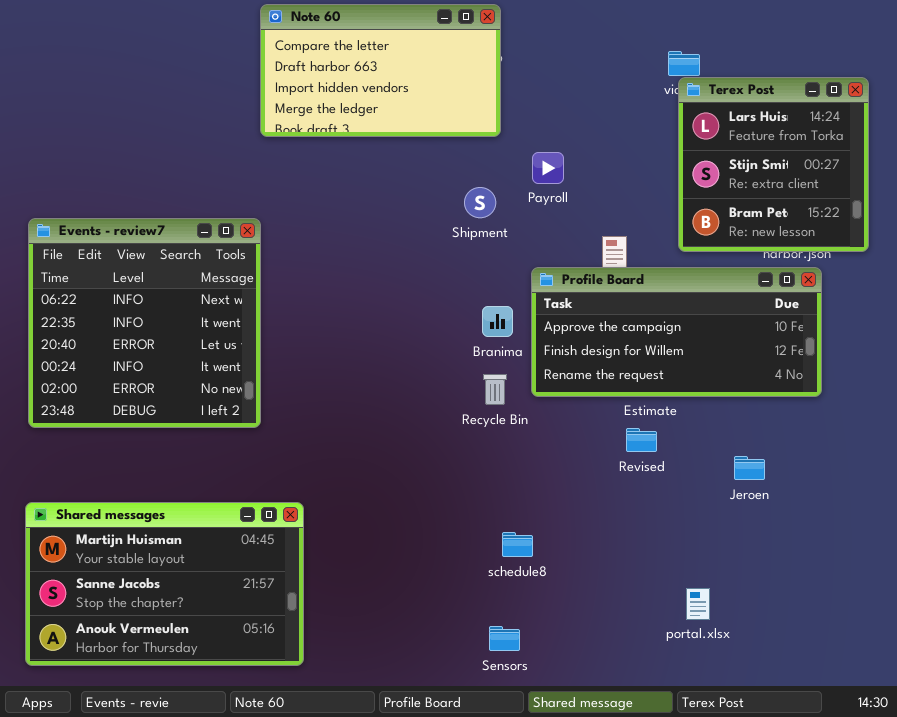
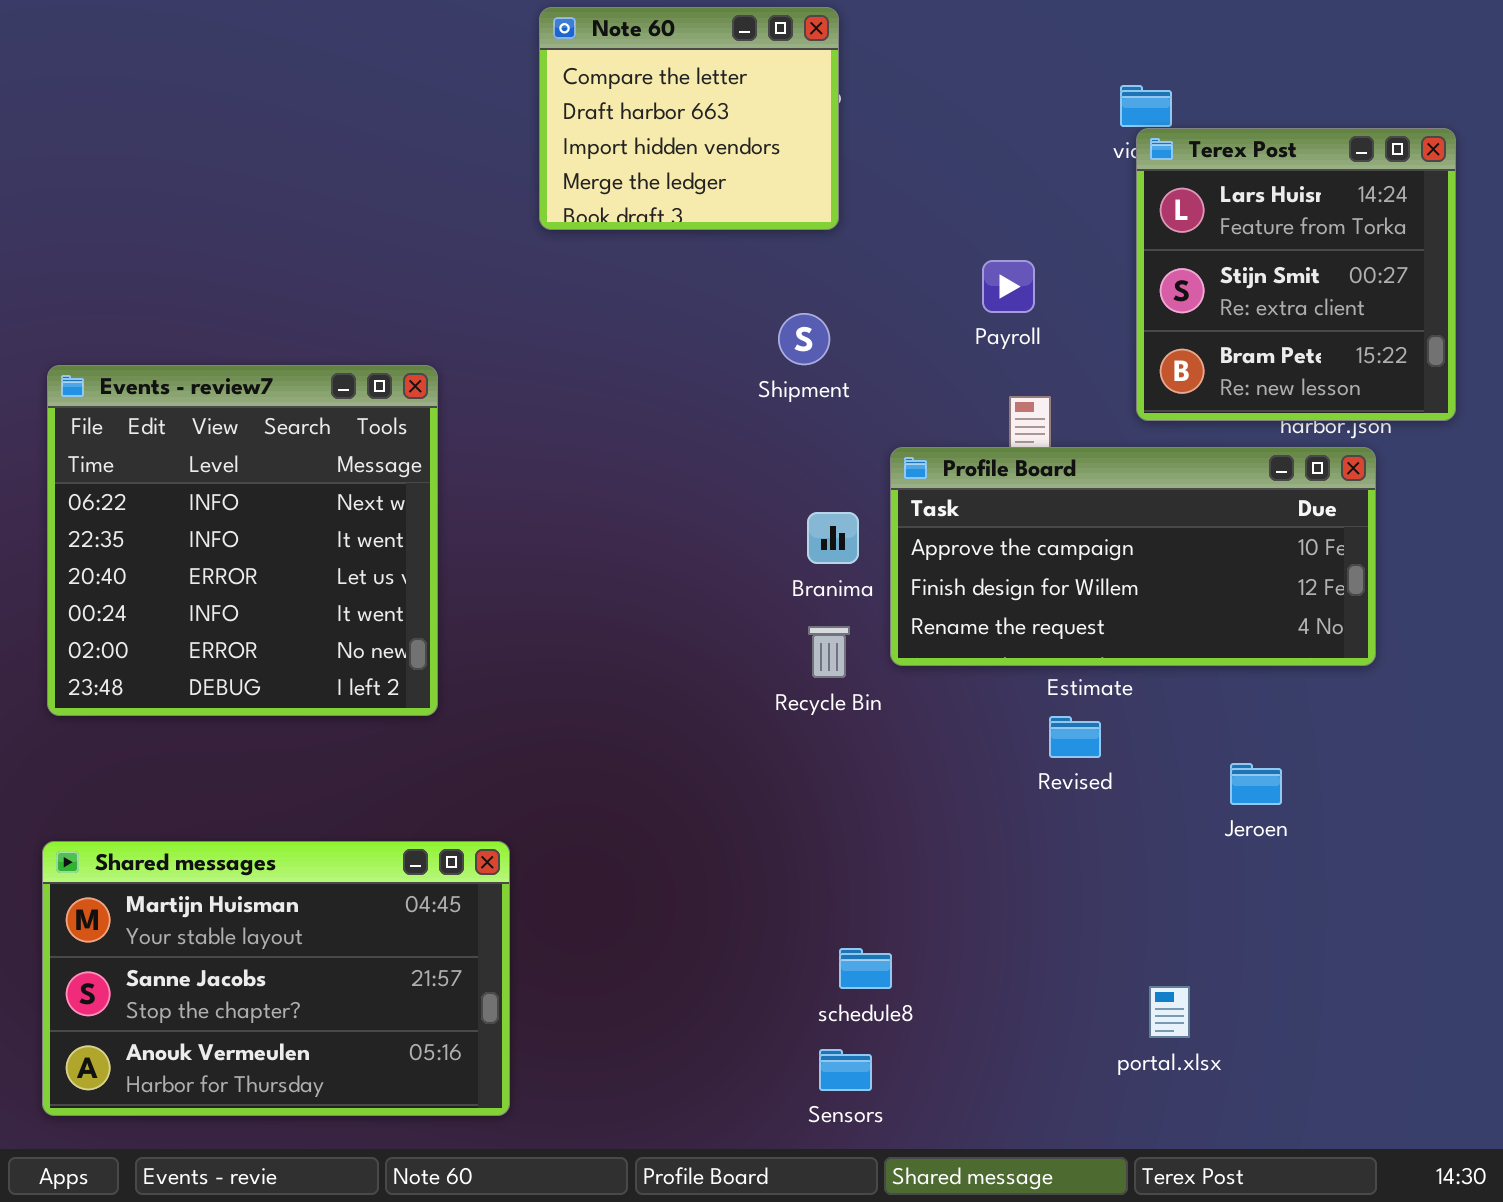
Note 60: [260,4,501,137] -> [539,7,839,230], resized
Payroll: [532,152,564,184] -> [982,260,1035,313], moved
schedule8: [502,532,533,557] -> [839,948,892,989], moved

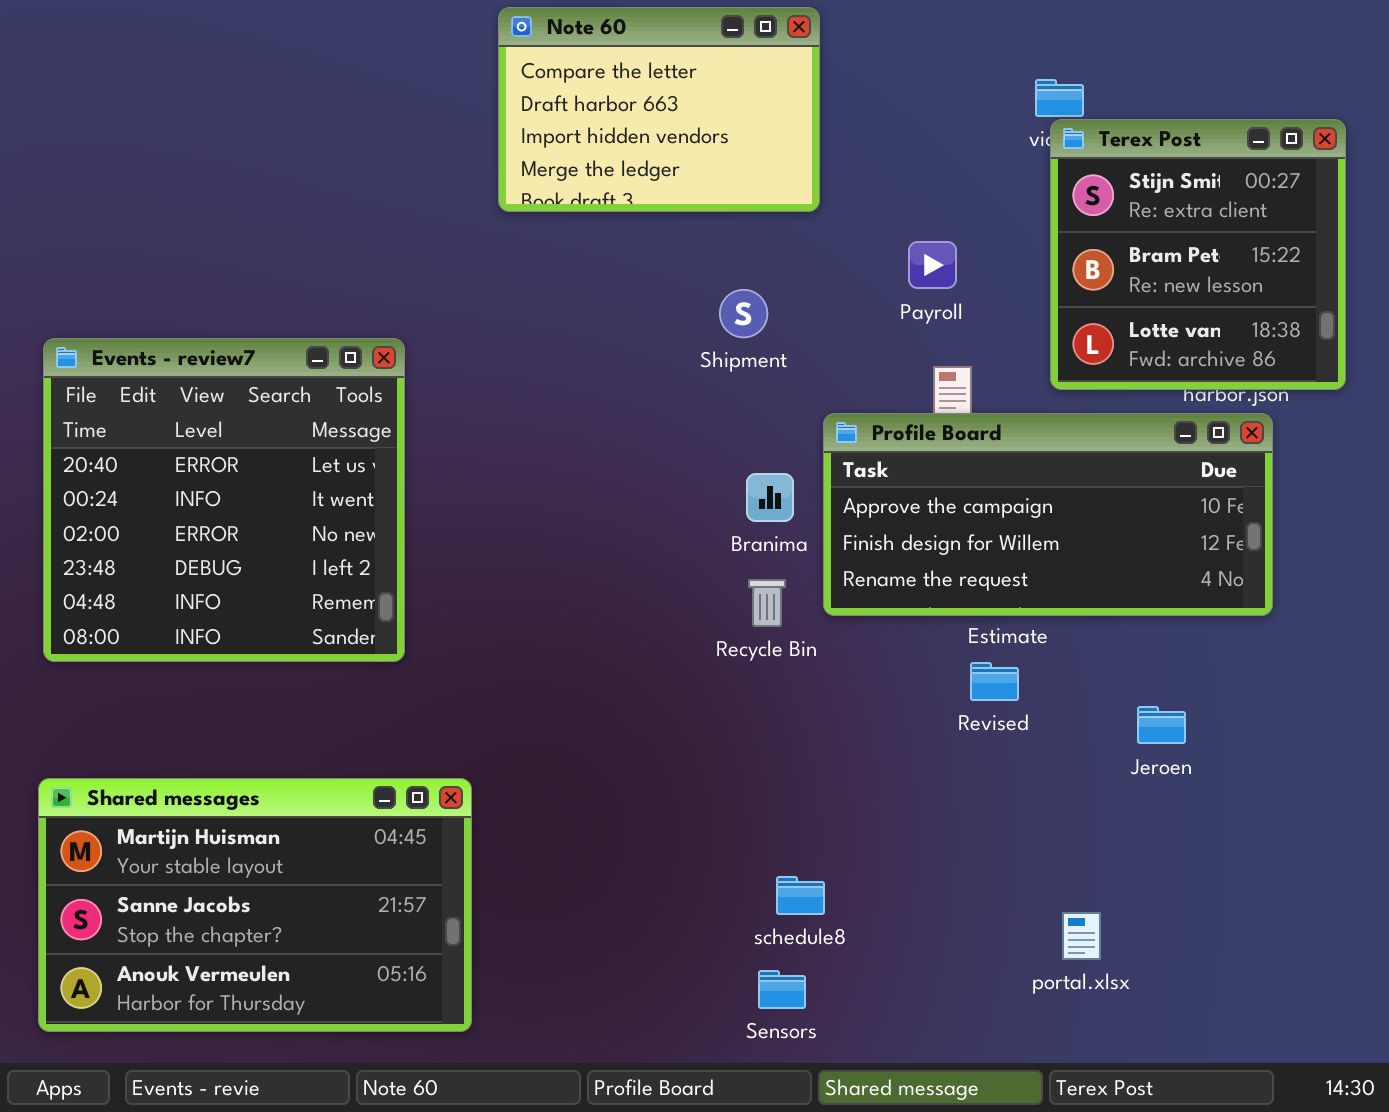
Note 60: [539,7,839,230] -> [498,7,820,212], resized
Terex Post: [1136,128,1456,421] -> [1050,119,1346,390], scrolled down 1 row
Events - review7: [47,365,438,716] -> [43,338,405,662], scrolled down 2 rows

